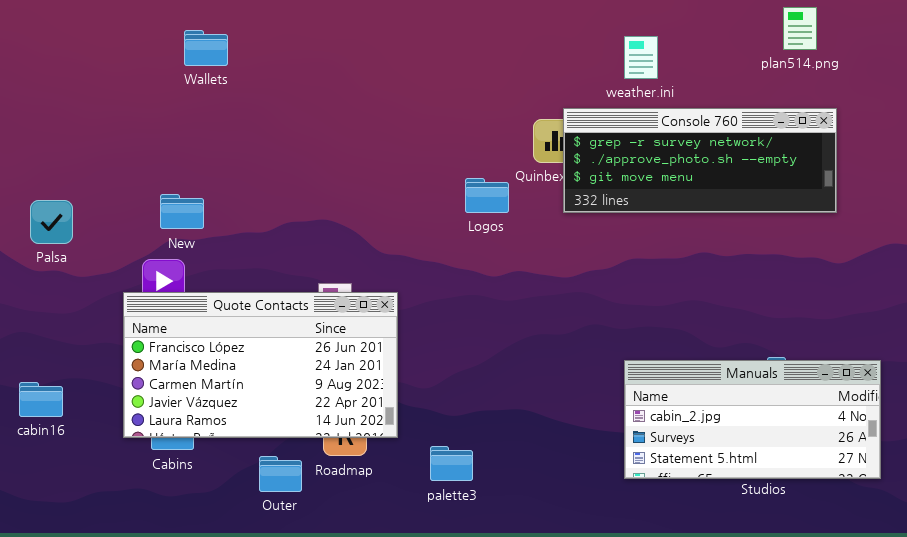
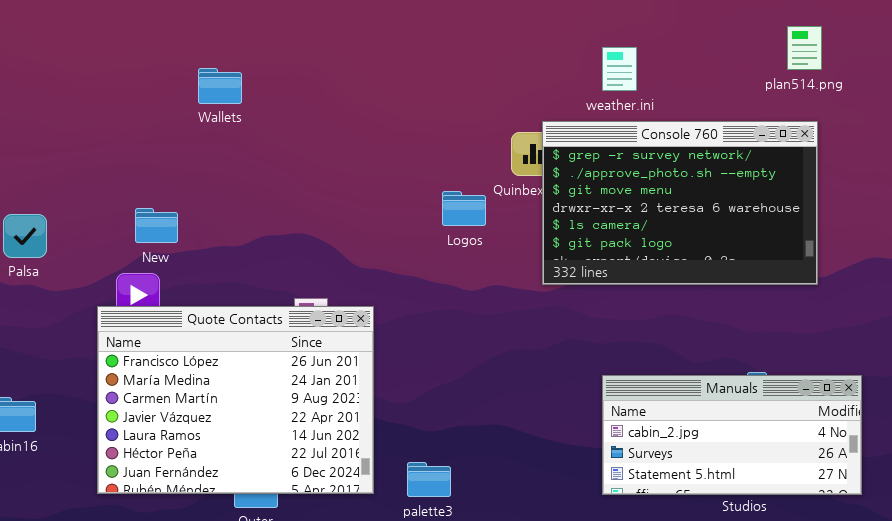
plan514.png: [783,7,817,50] -> [787,26,822,70], moved
Wallets: [184,30,228,66] -> [198,68,242,104], moved
Console 760: [563,108,837,213] -> [542,121,818,285], resized
Quote Contacts: [123,292,398,438] -> [97,306,374,494], resized

